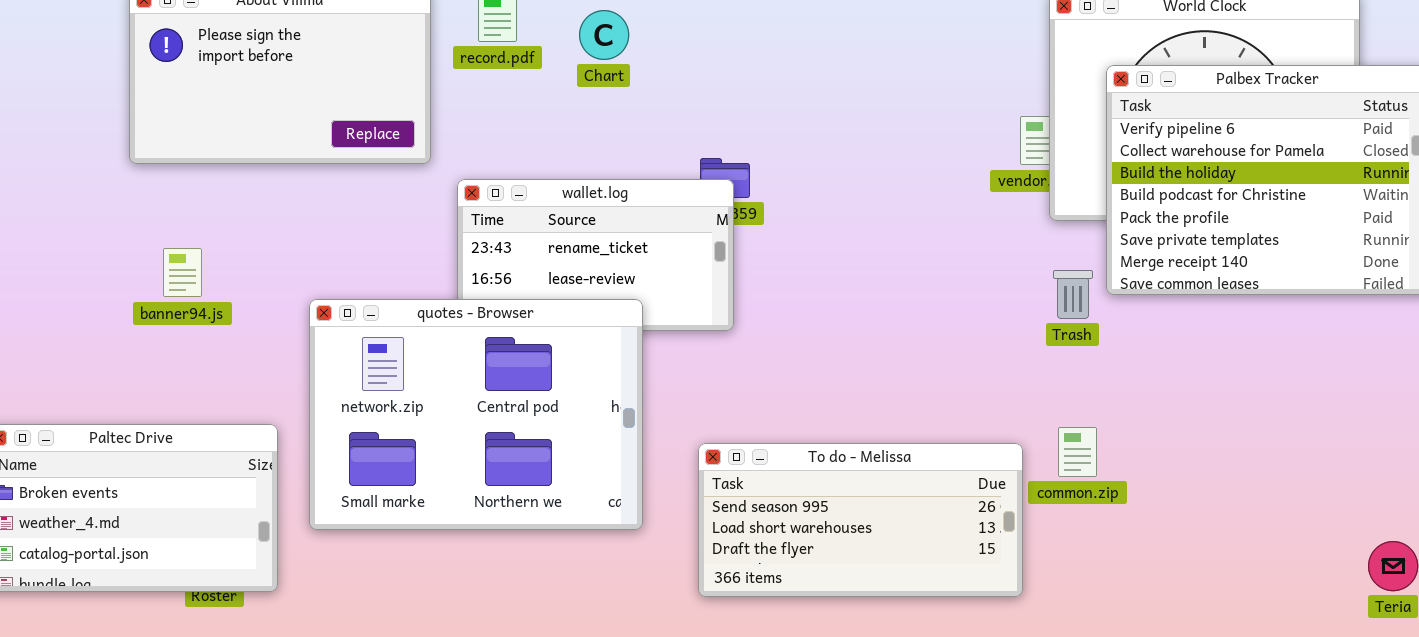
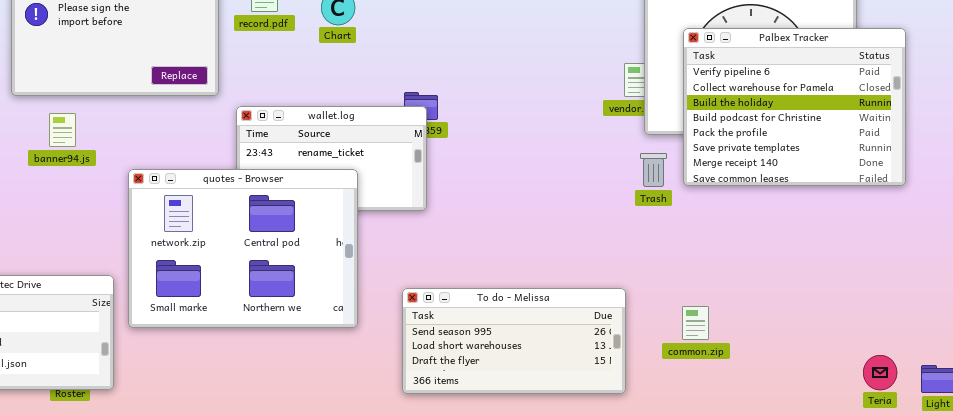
banner94.js: [163,248,202,297] -> [49,113,76,147], moved
Trash: [1053,270,1093,319] -> [640,153,667,187], moved
quotes - Browser: [309,299,643,530] -> [128,169,358,328], moved
common.zip: [1058,427,1097,477] -> [682,306,709,340], moved

